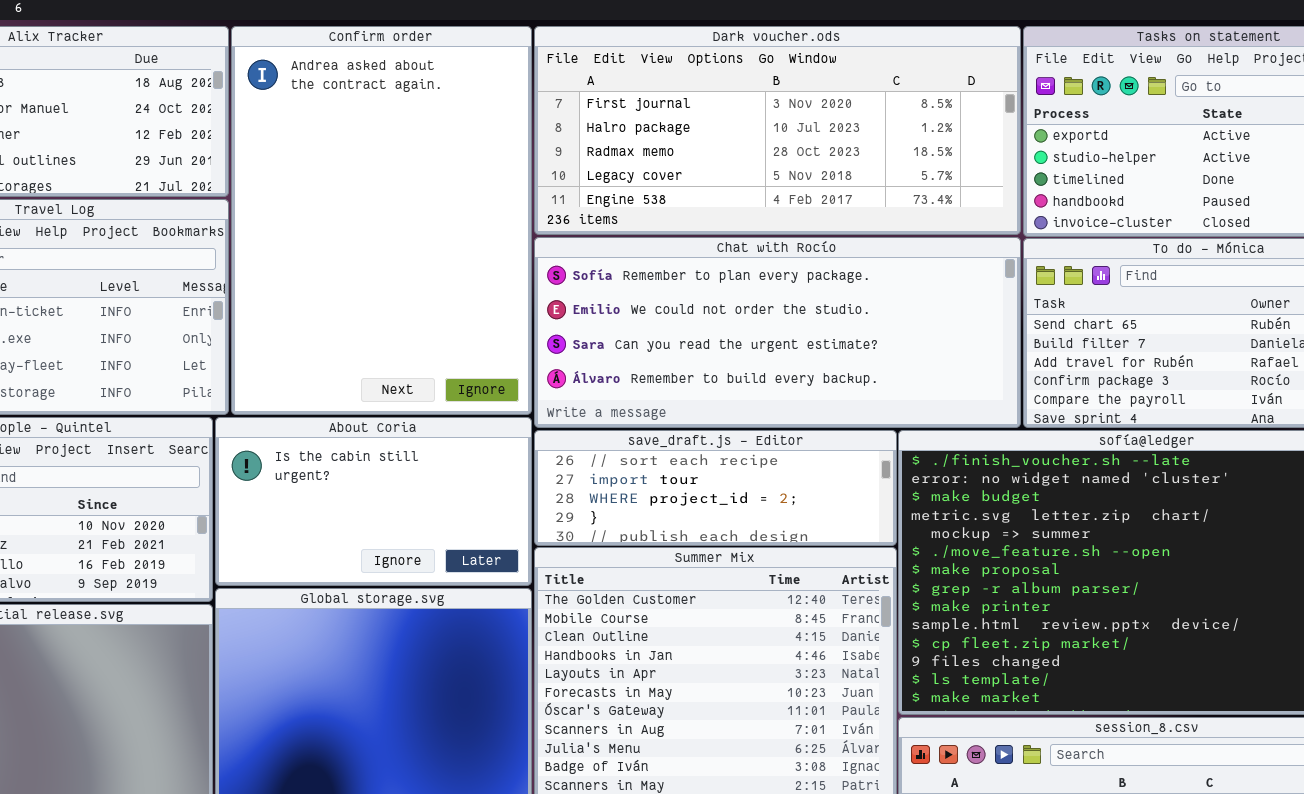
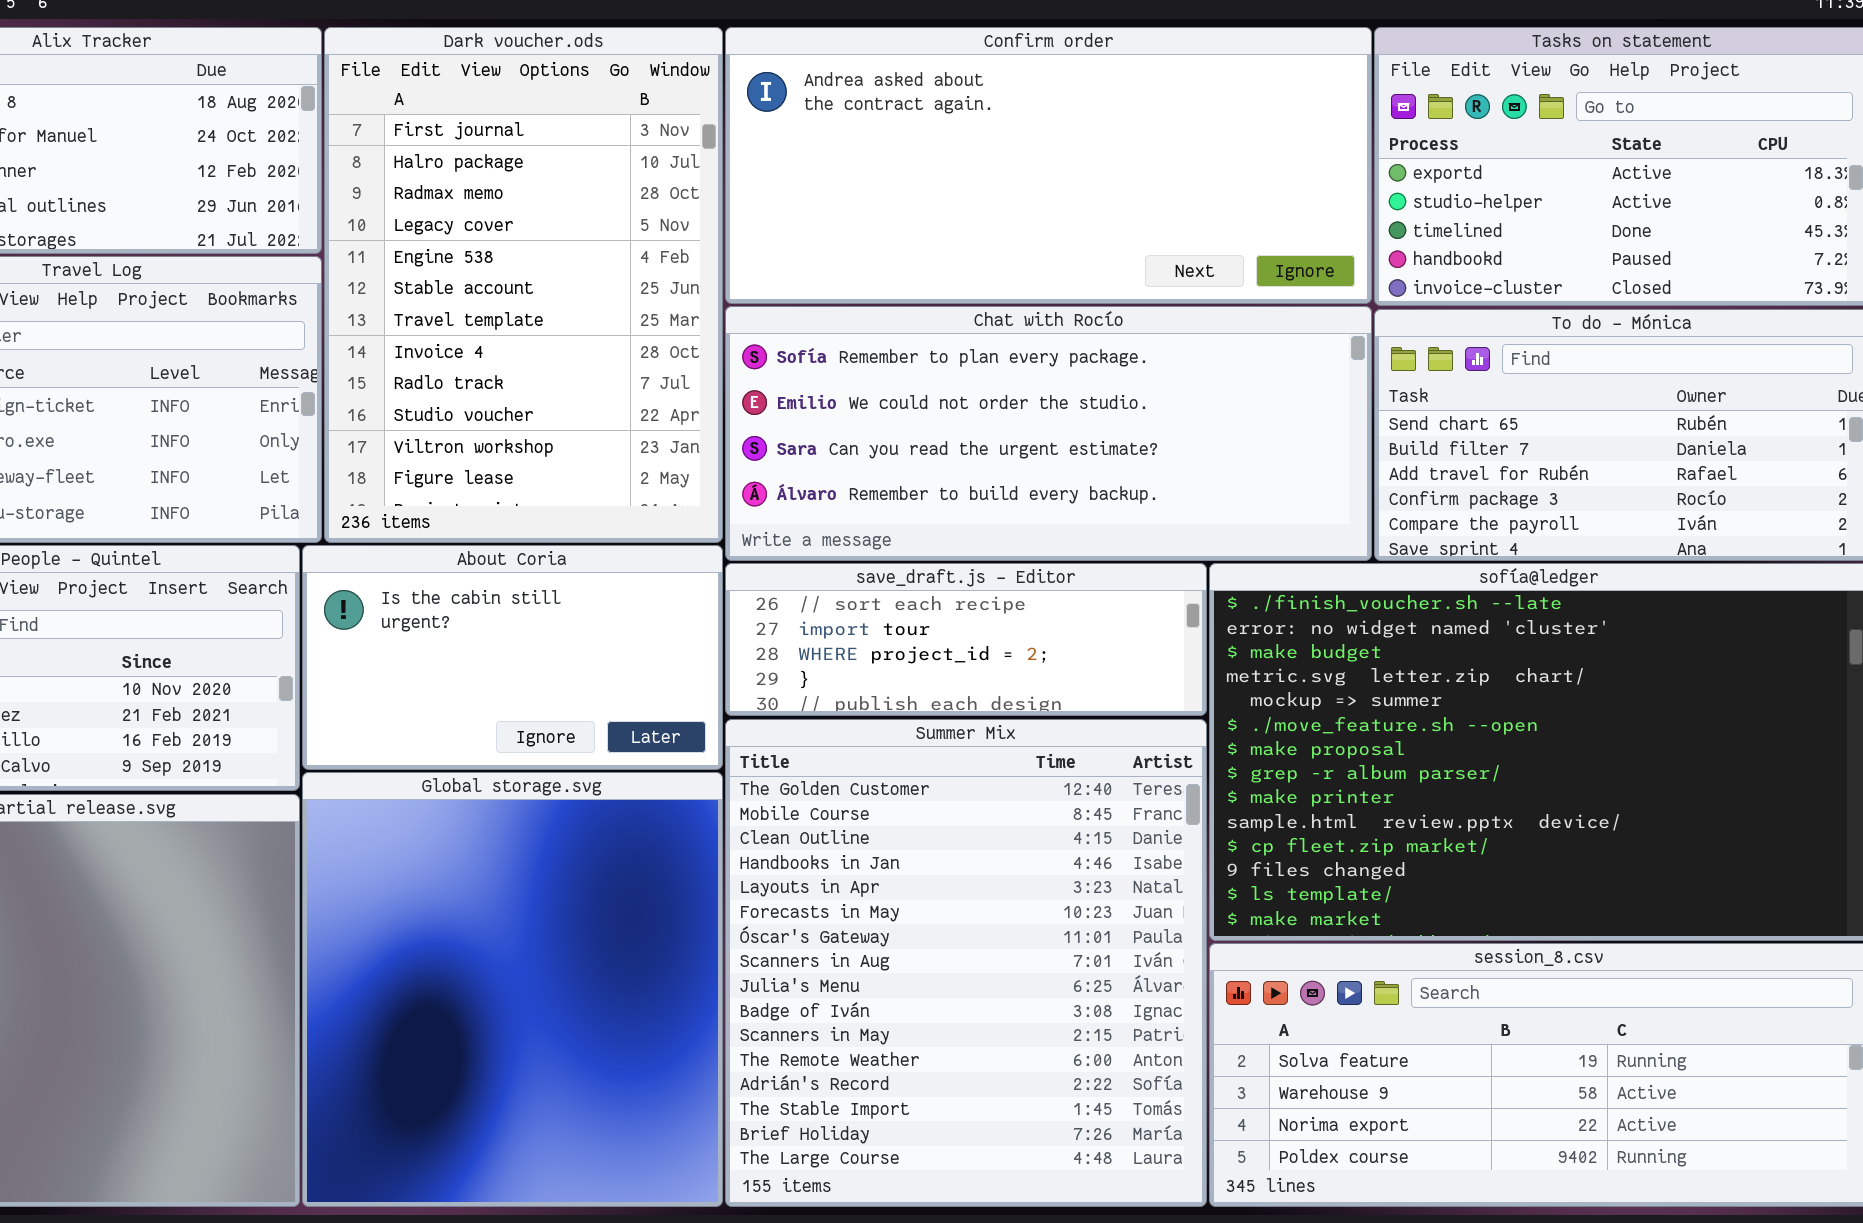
Confirm order: [231,26,532,415] -> [725,27,1372,304], moved, resized
Dark voucher.ods: [534,26,1021,235] -> [324,27,723,543], moved, resized

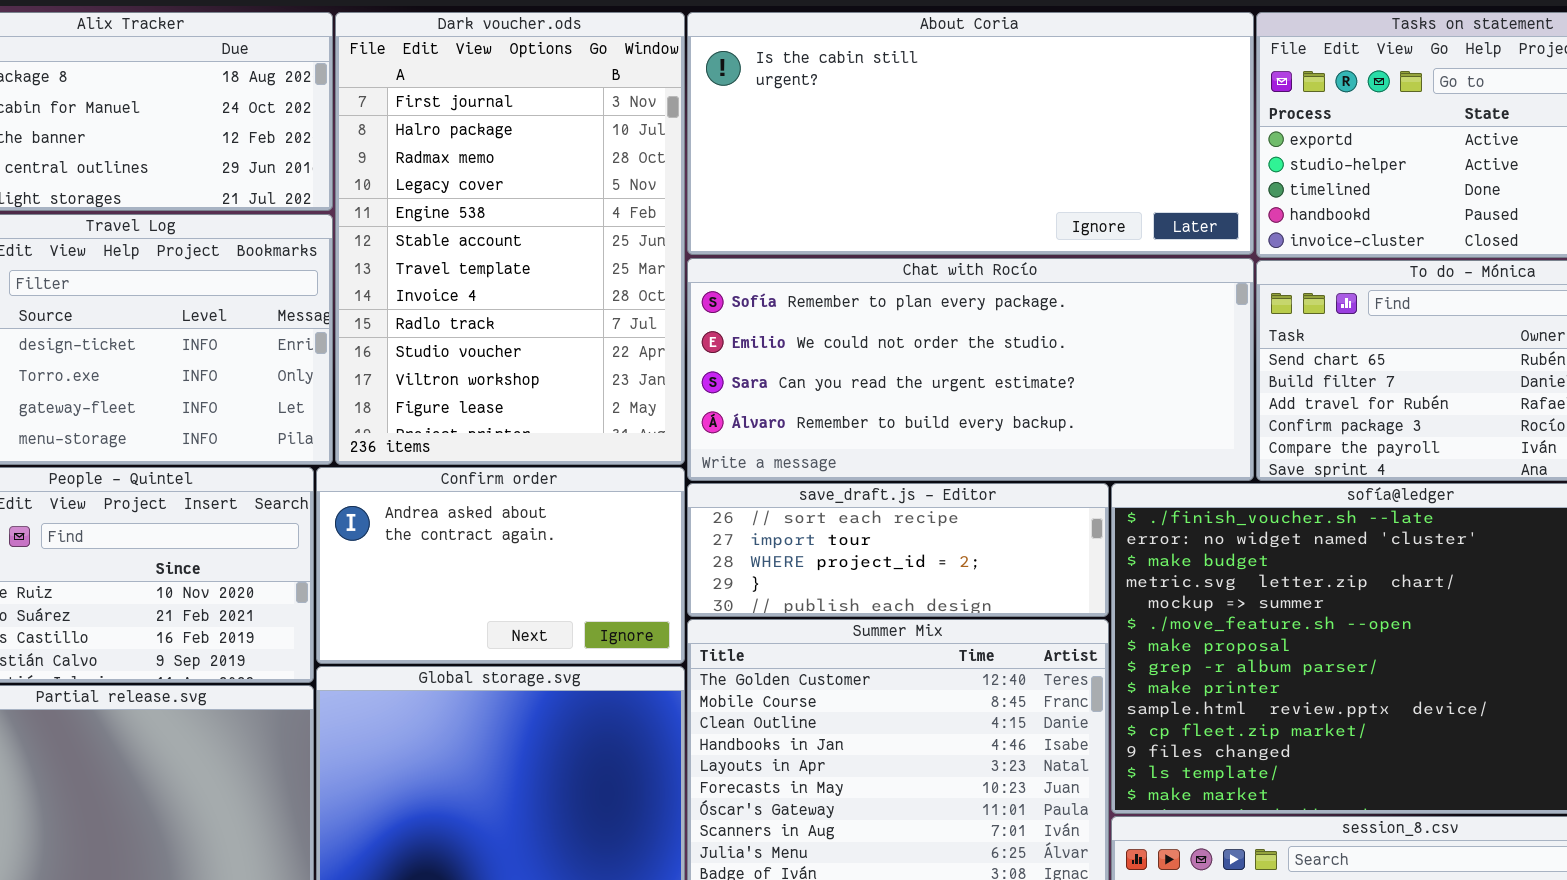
Confirm order: [725,27,1372,304] -> [316,467,685,664], moved, resized
About Coria: [302,545,723,770] -> [687,12,1254,255], moved, resized

